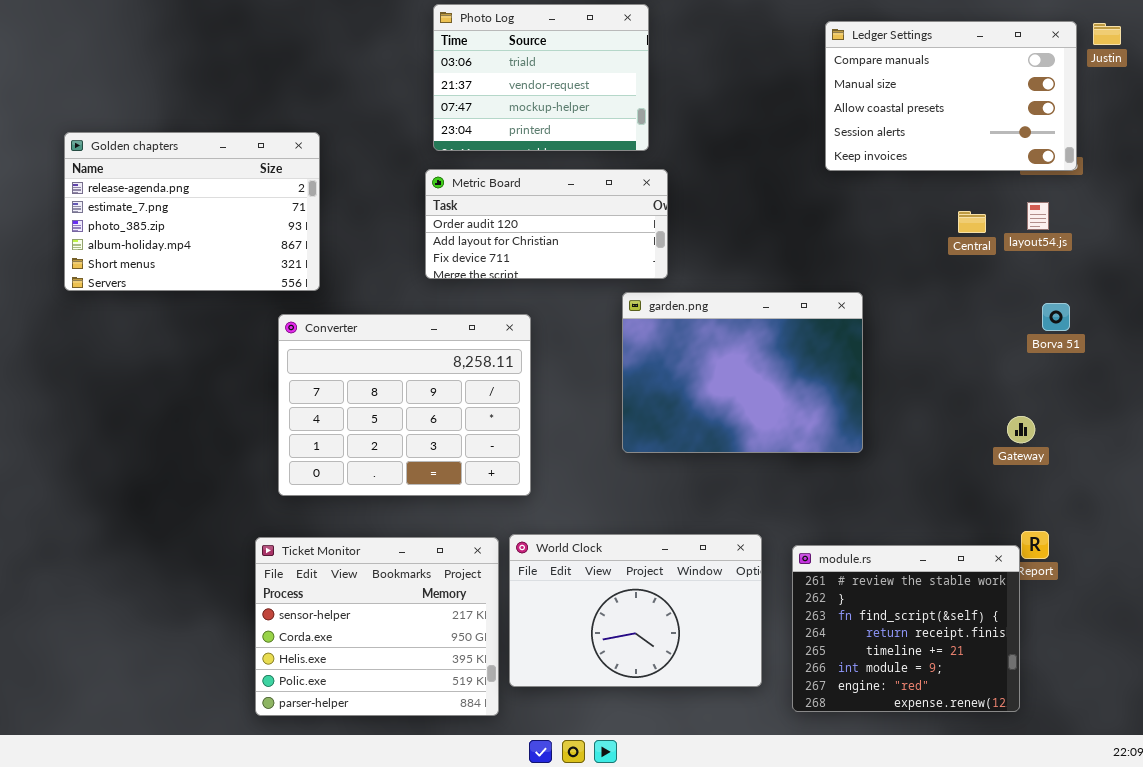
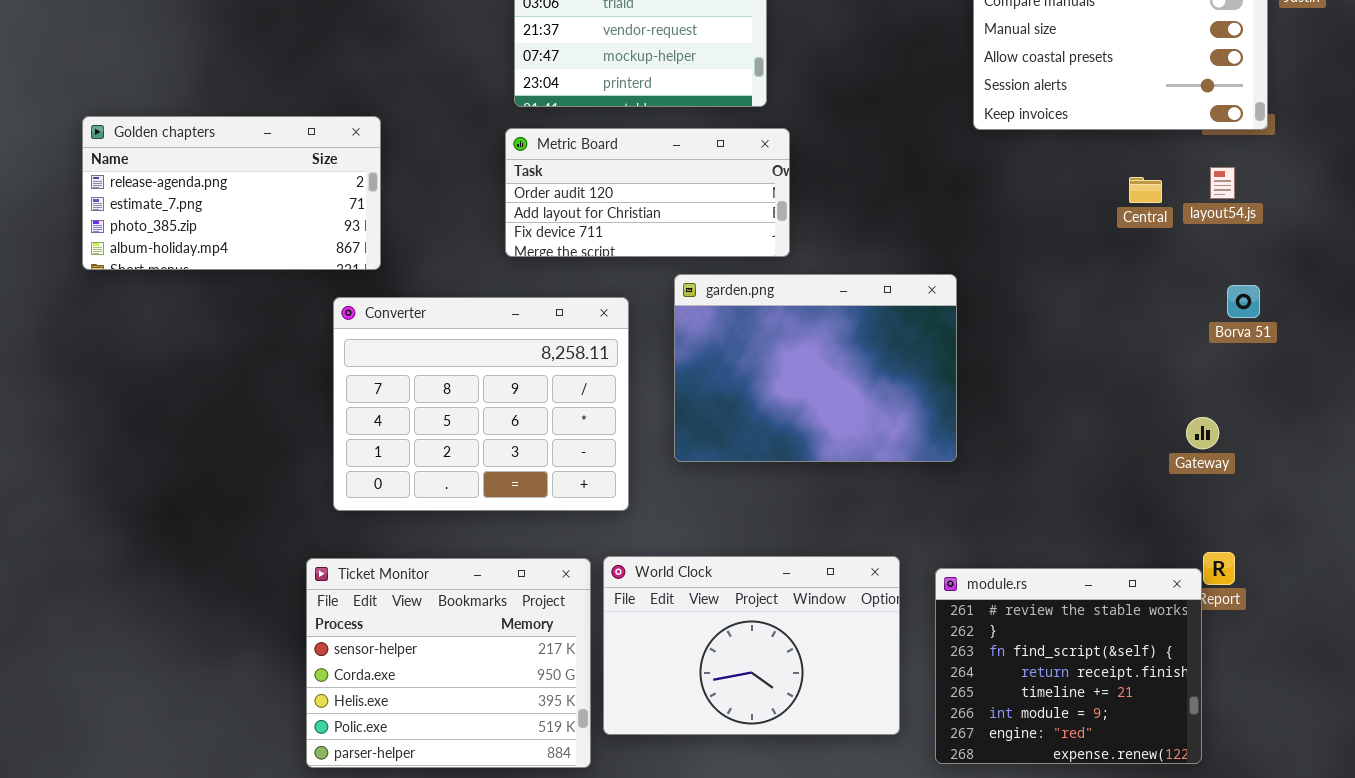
Golden chapters: [64,132,320,291] -> [82,116,381,270], resized
garden.png: [622,292,863,453] -> [674,274,957,462], moved

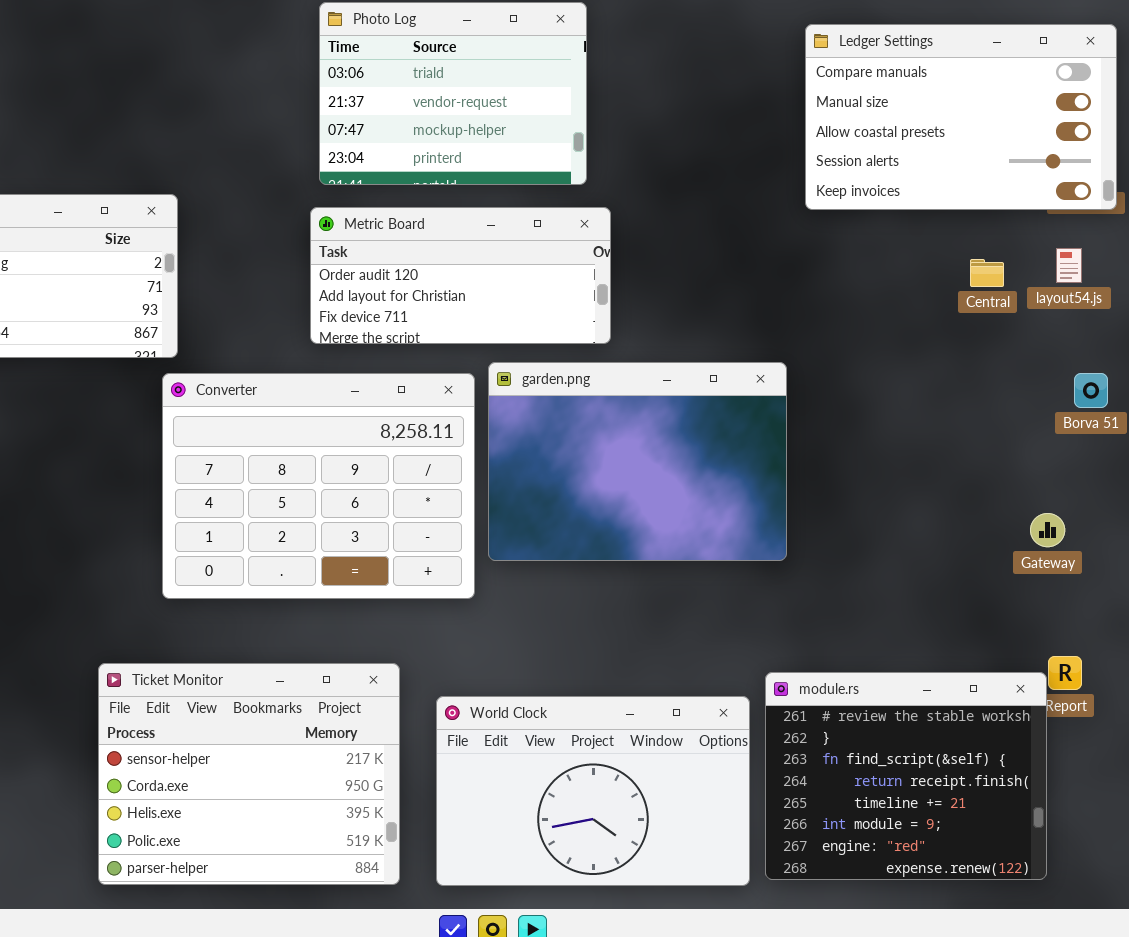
Converter: [333,297,629,511] -> [162,373,475,599], moved
World Clock: [603,556,900,735] -> [436,696,750,886], moved

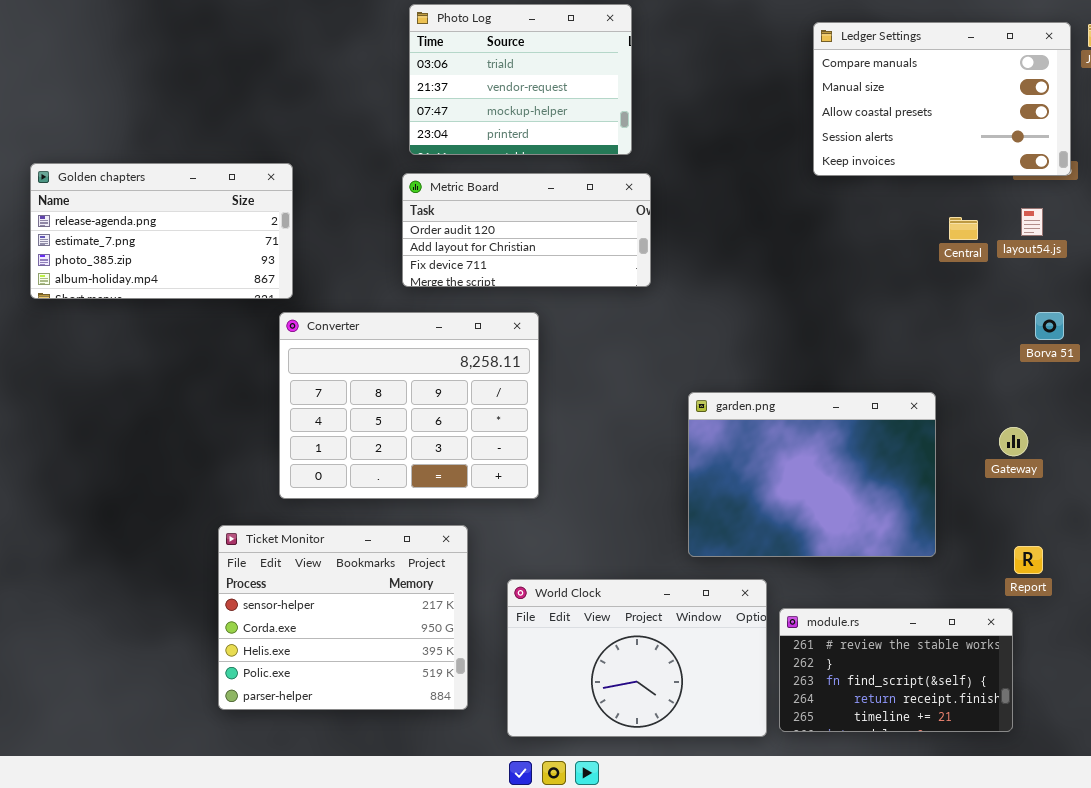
garden.png: [488,362,787,561] -> [688,392,936,557], moved
Ticket Monitor: [98,663,400,885] -> [218,525,468,710], moved
module.rs: [765,672,1047,880] -> [779,608,1013,732], resized

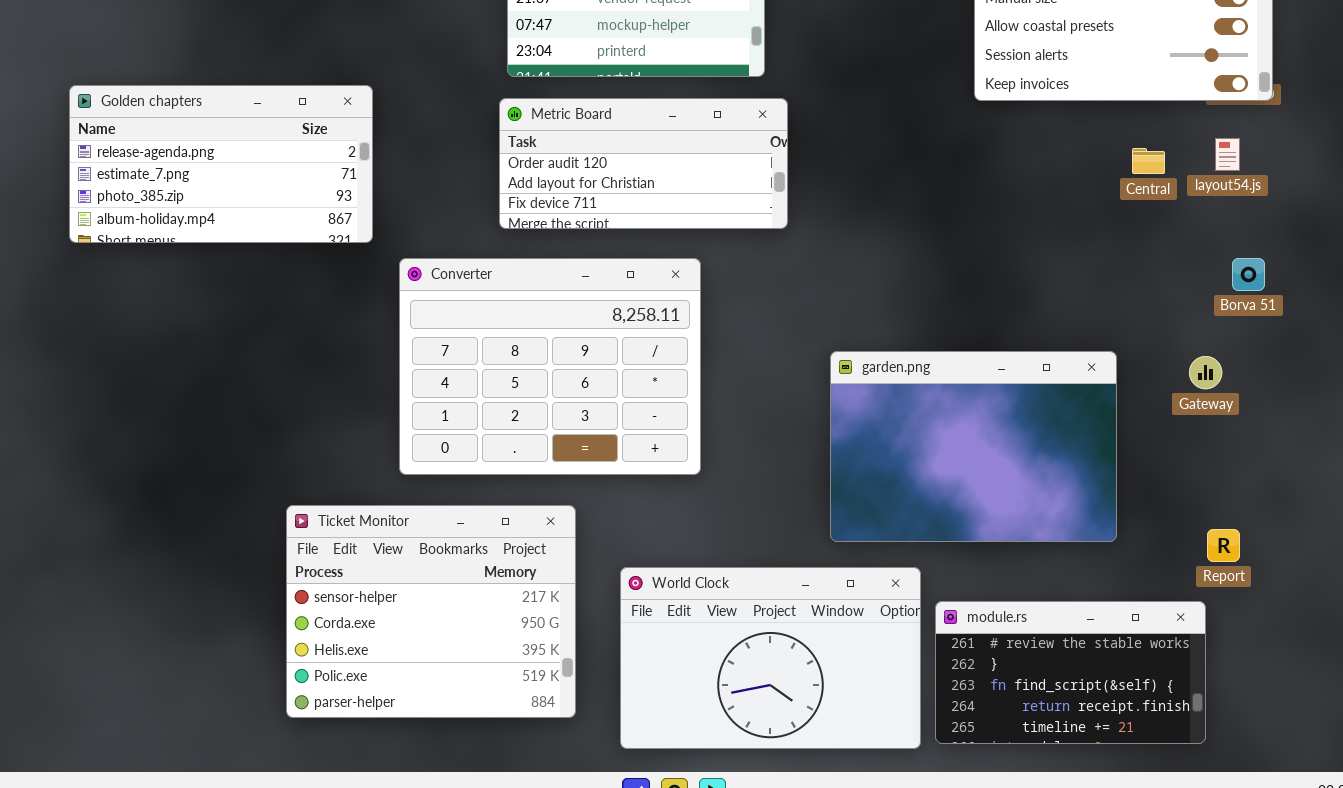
Converter: [279,312,539,499] -> [399,258,701,475], moved
Gateway: [999,427,1028,456] -> [1189,356,1222,389], moved

